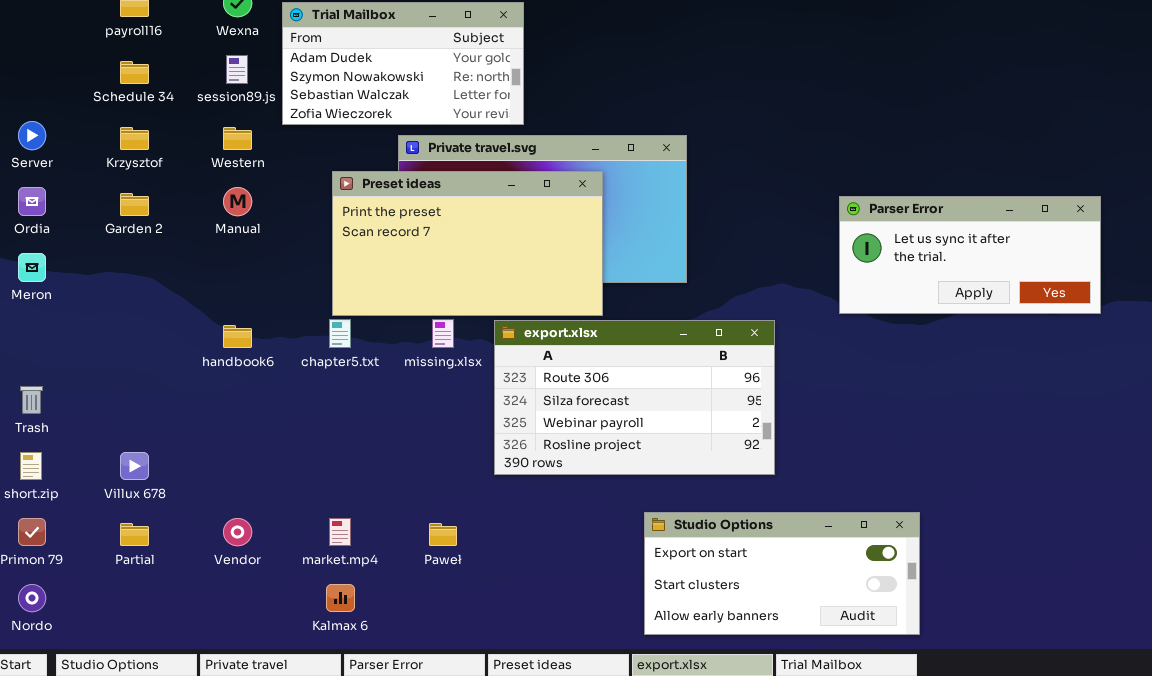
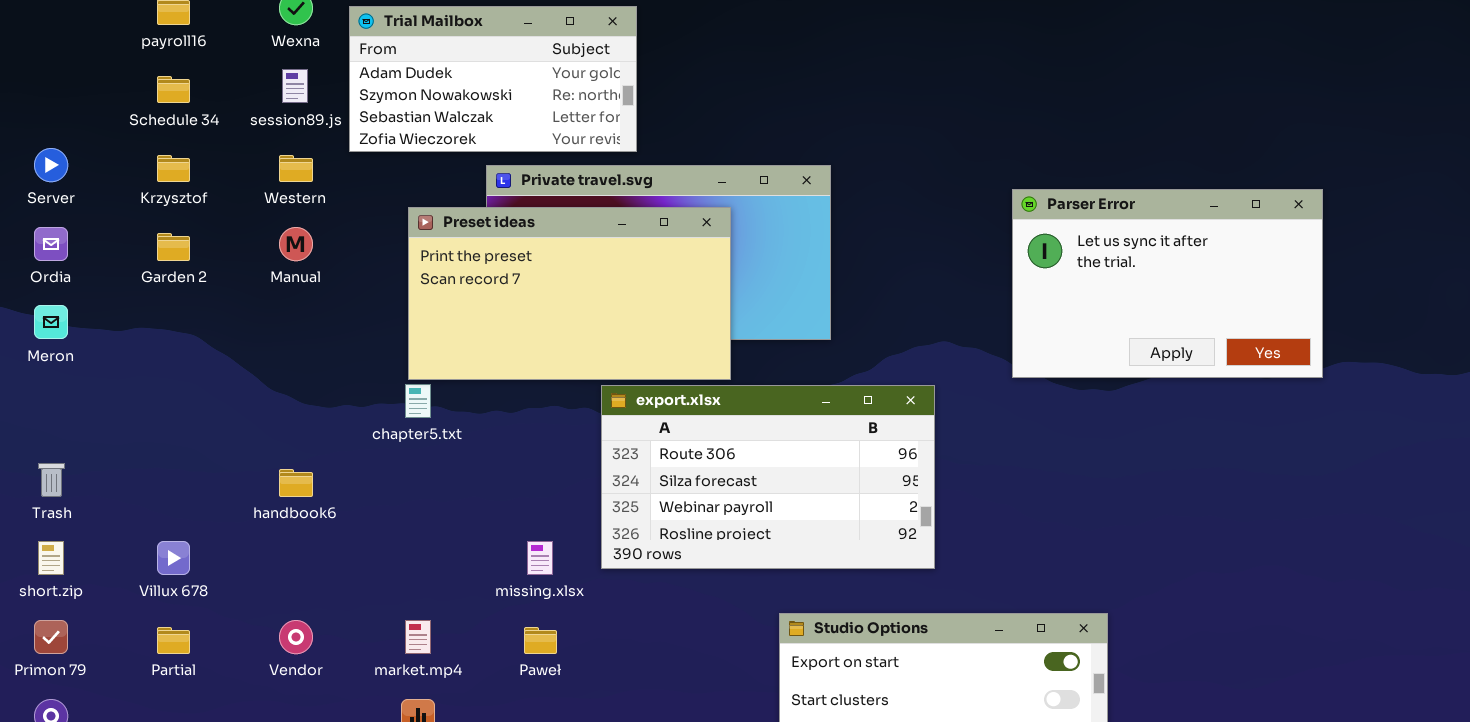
Parser Error: [839,196,1101,314] -> [1012,189,1323,378], resized
missing.xlsx: [432,319,454,348] -> [527,541,553,575], moved
handbook6: [223,325,252,348] -> [279,469,313,497], moved

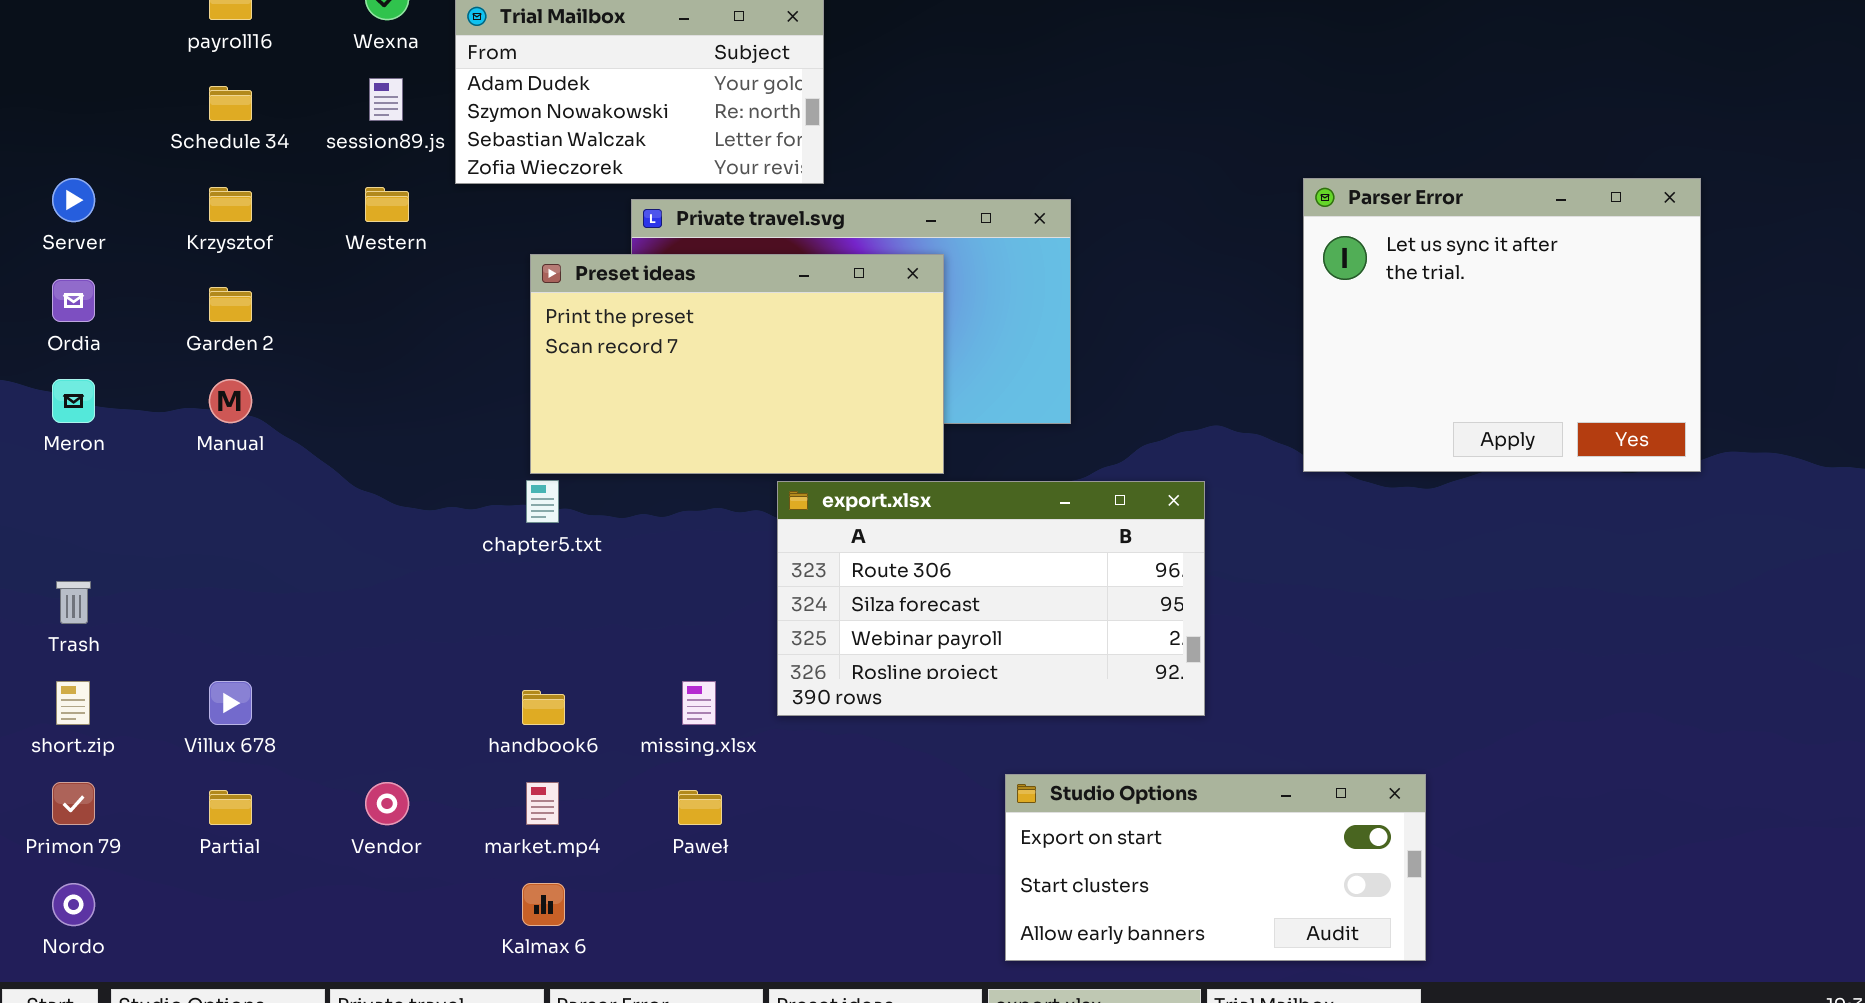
Parser Error: [1012,189,1323,378] -> [1303,178,1701,472], resized
Manual: [279,227,313,261] -> [209,379,252,423], moved
handbook6: [279,469,313,497] -> [522,690,565,725], moved

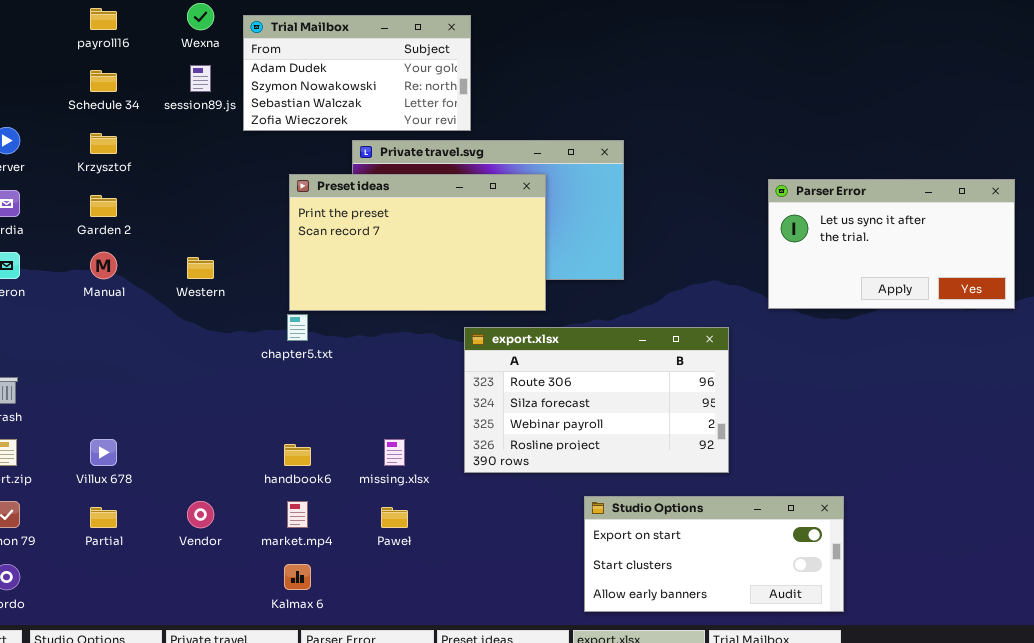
Parser Error: [1303,178,1701,472] -> [768,179,1015,309], resized
Western: [365,187,409,222] -> [187,257,214,279], moved
export.xlsx: [777,481,1205,716] -> [464,327,729,473], moved

